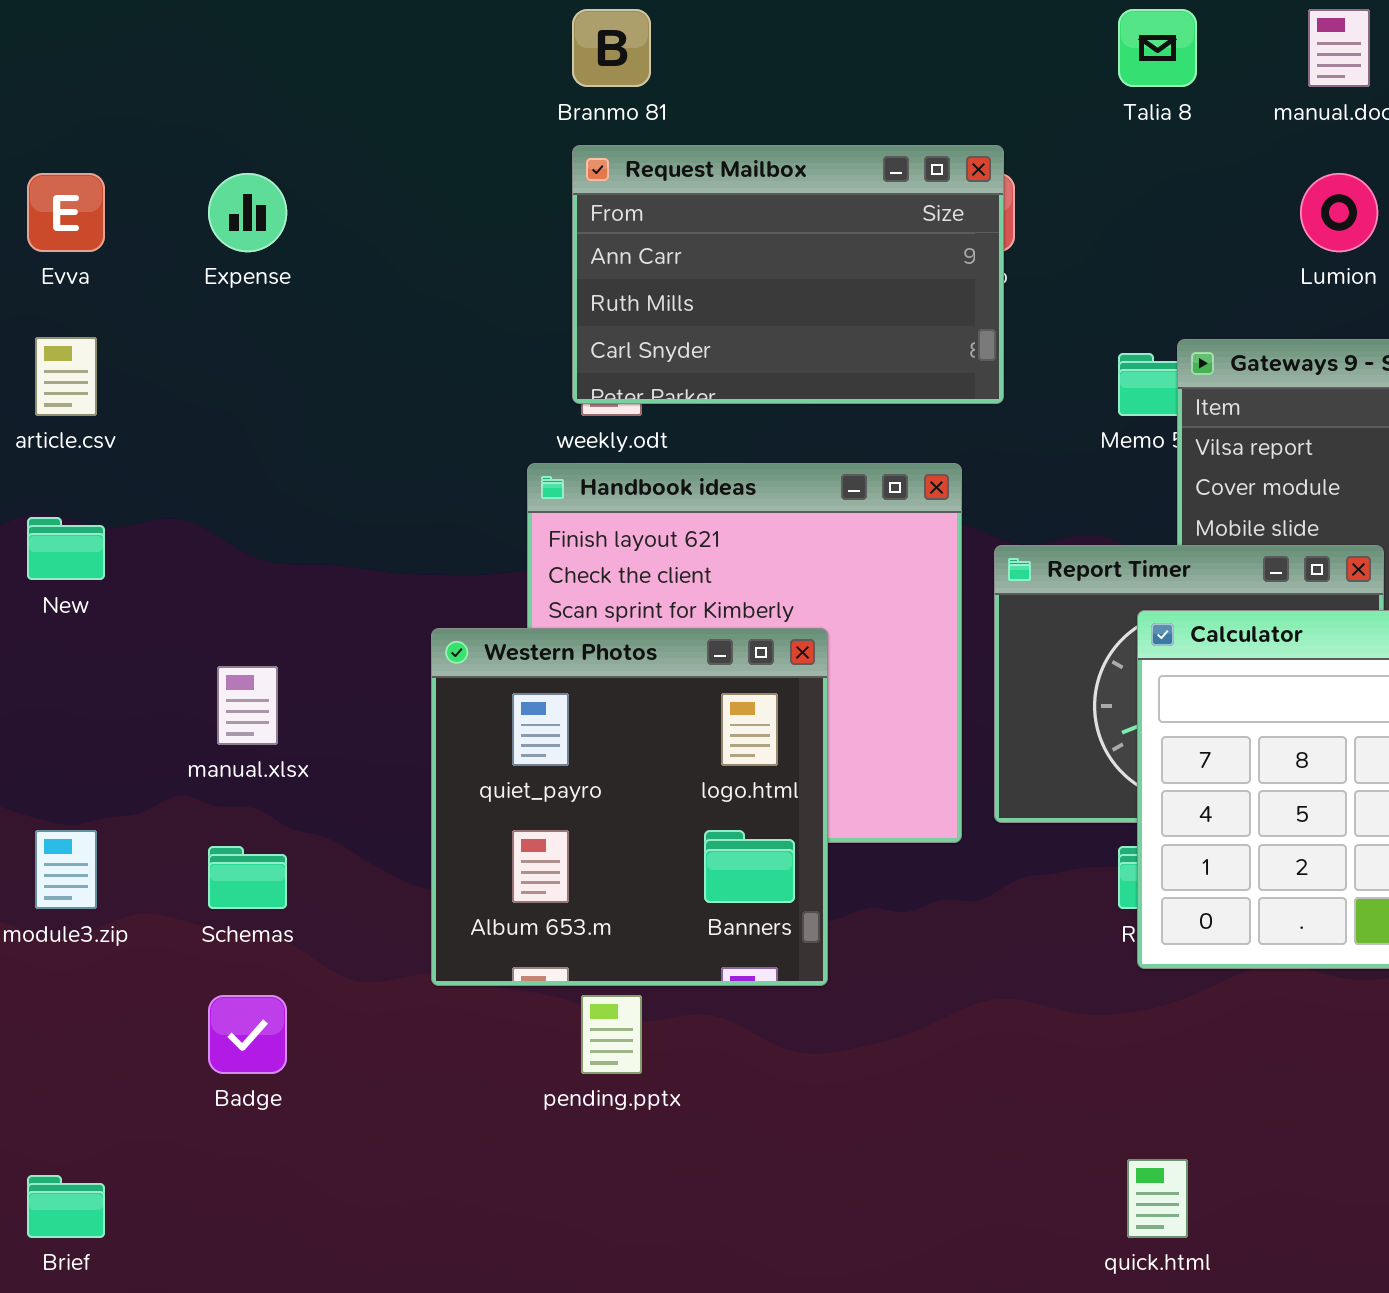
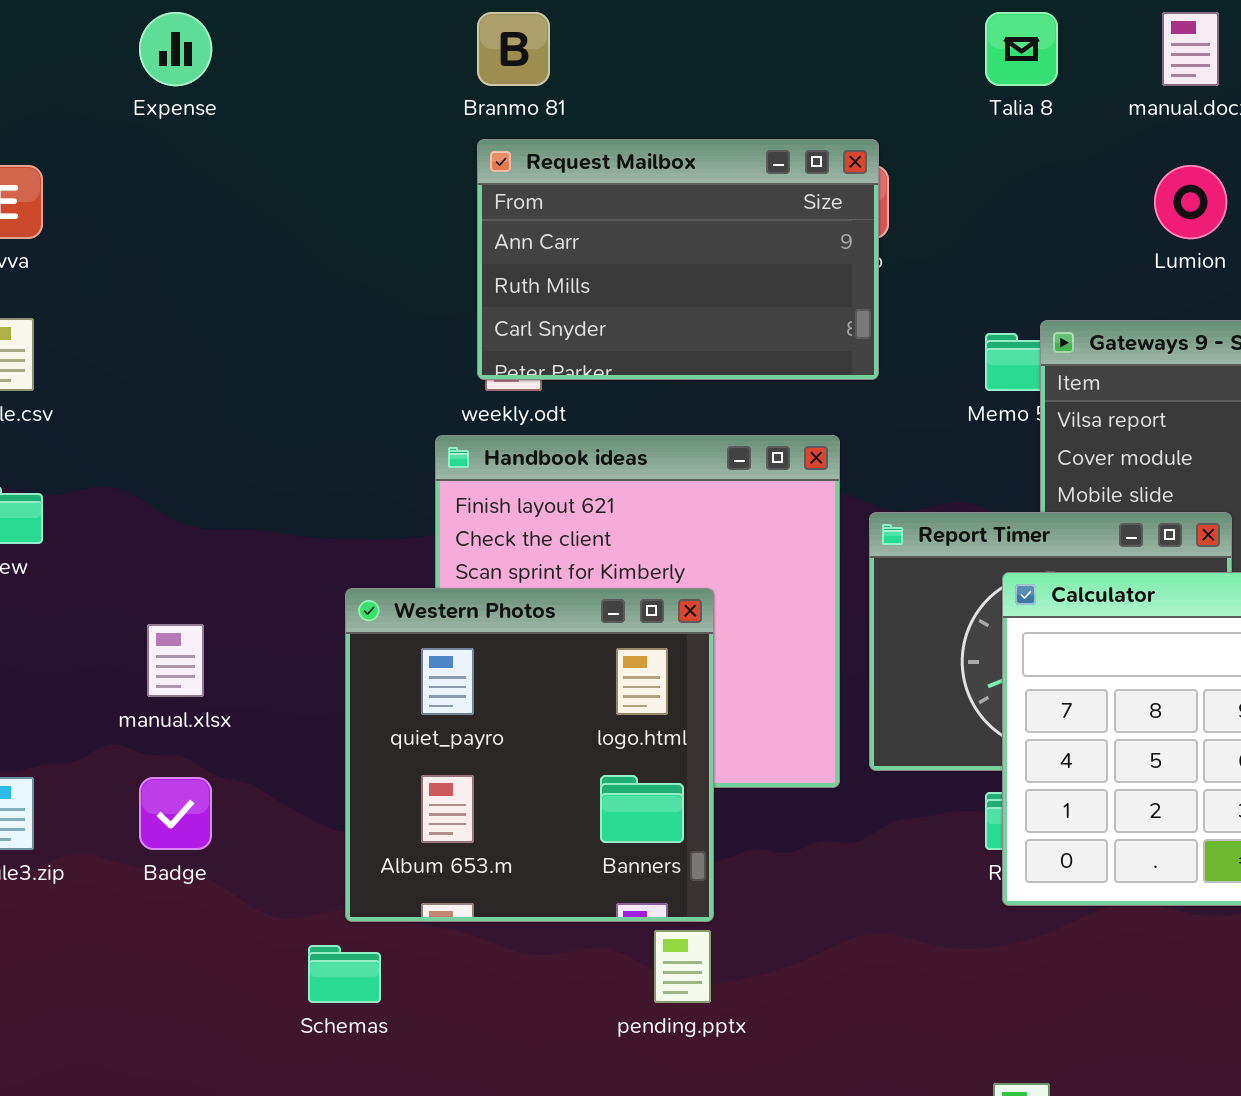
Expense: [208,173,287,252] -> [139,12,212,86], moved
Schemas: [208,846,287,909] -> [308,945,381,1003], moved
Badge: [208,995,287,1074] -> [139,777,212,850], moved
pending.pptx: [581,995,642,1074] -> [654,930,711,1003], moved

